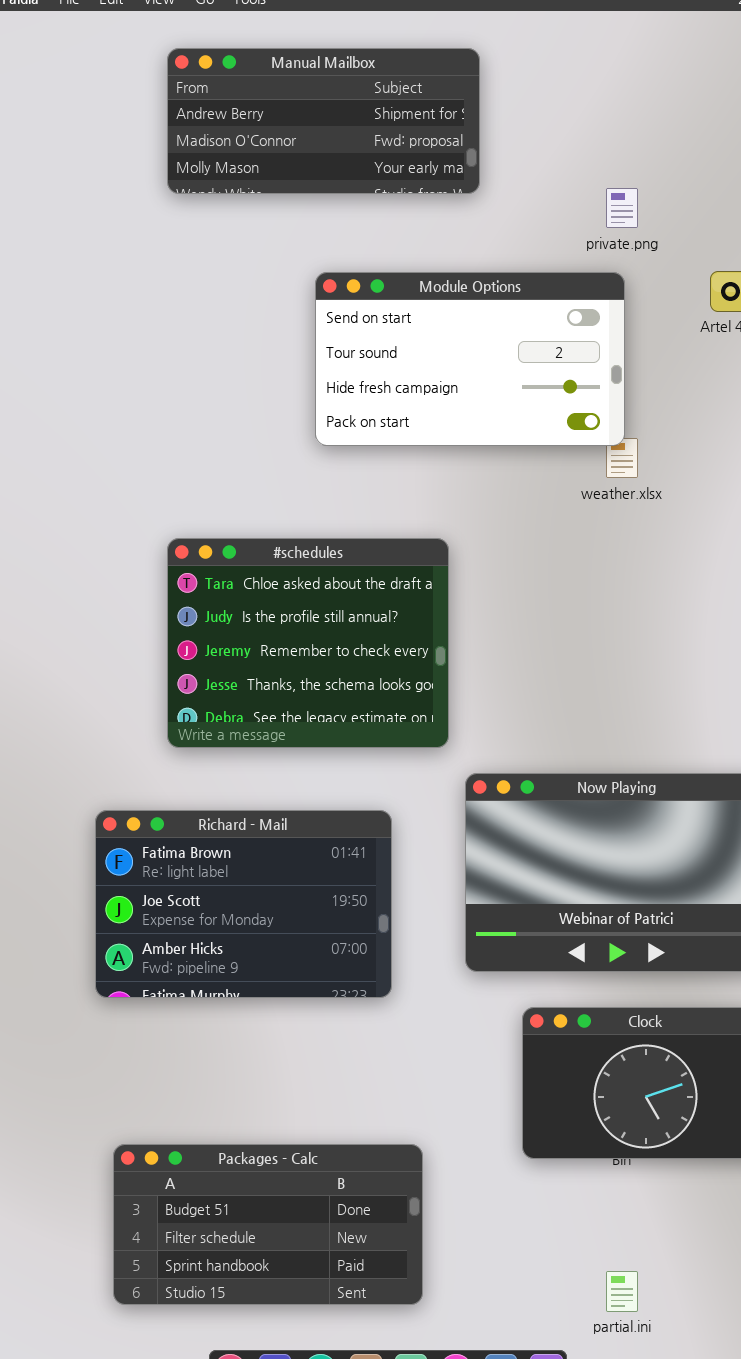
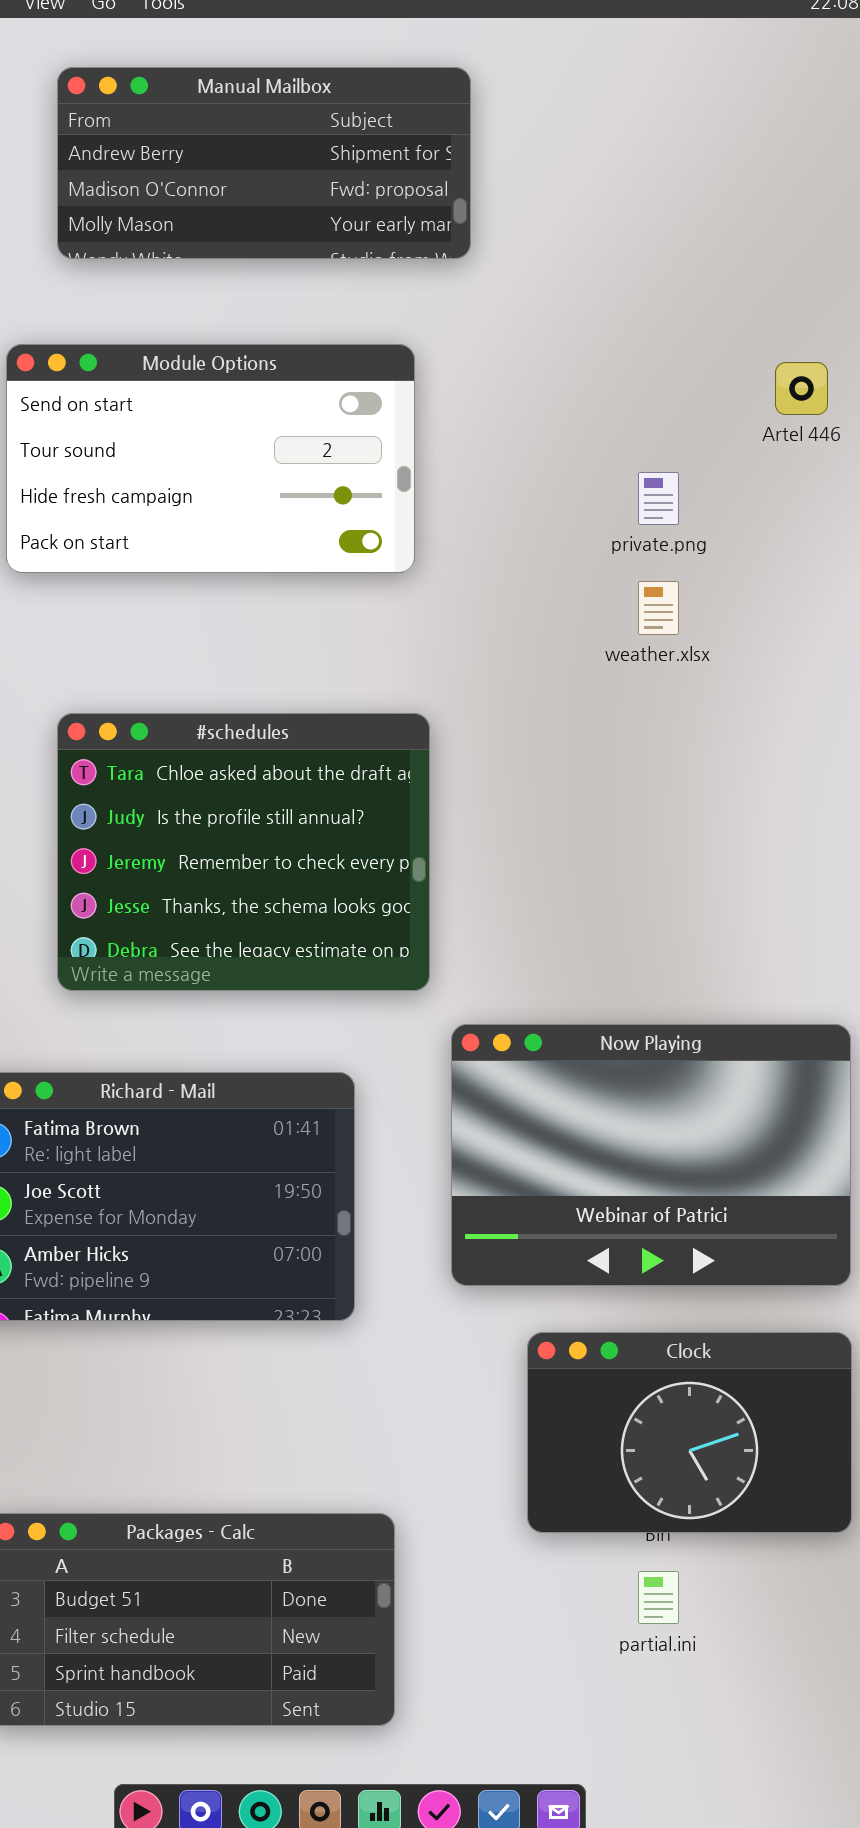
private.png: [606,188,638,228] -> [638,472,679,525], moved
Module Options: [315,272,625,446] -> [6,344,415,573], moved
partial.ini: [606,1271,638,1312] -> [638,1571,679,1624], moved

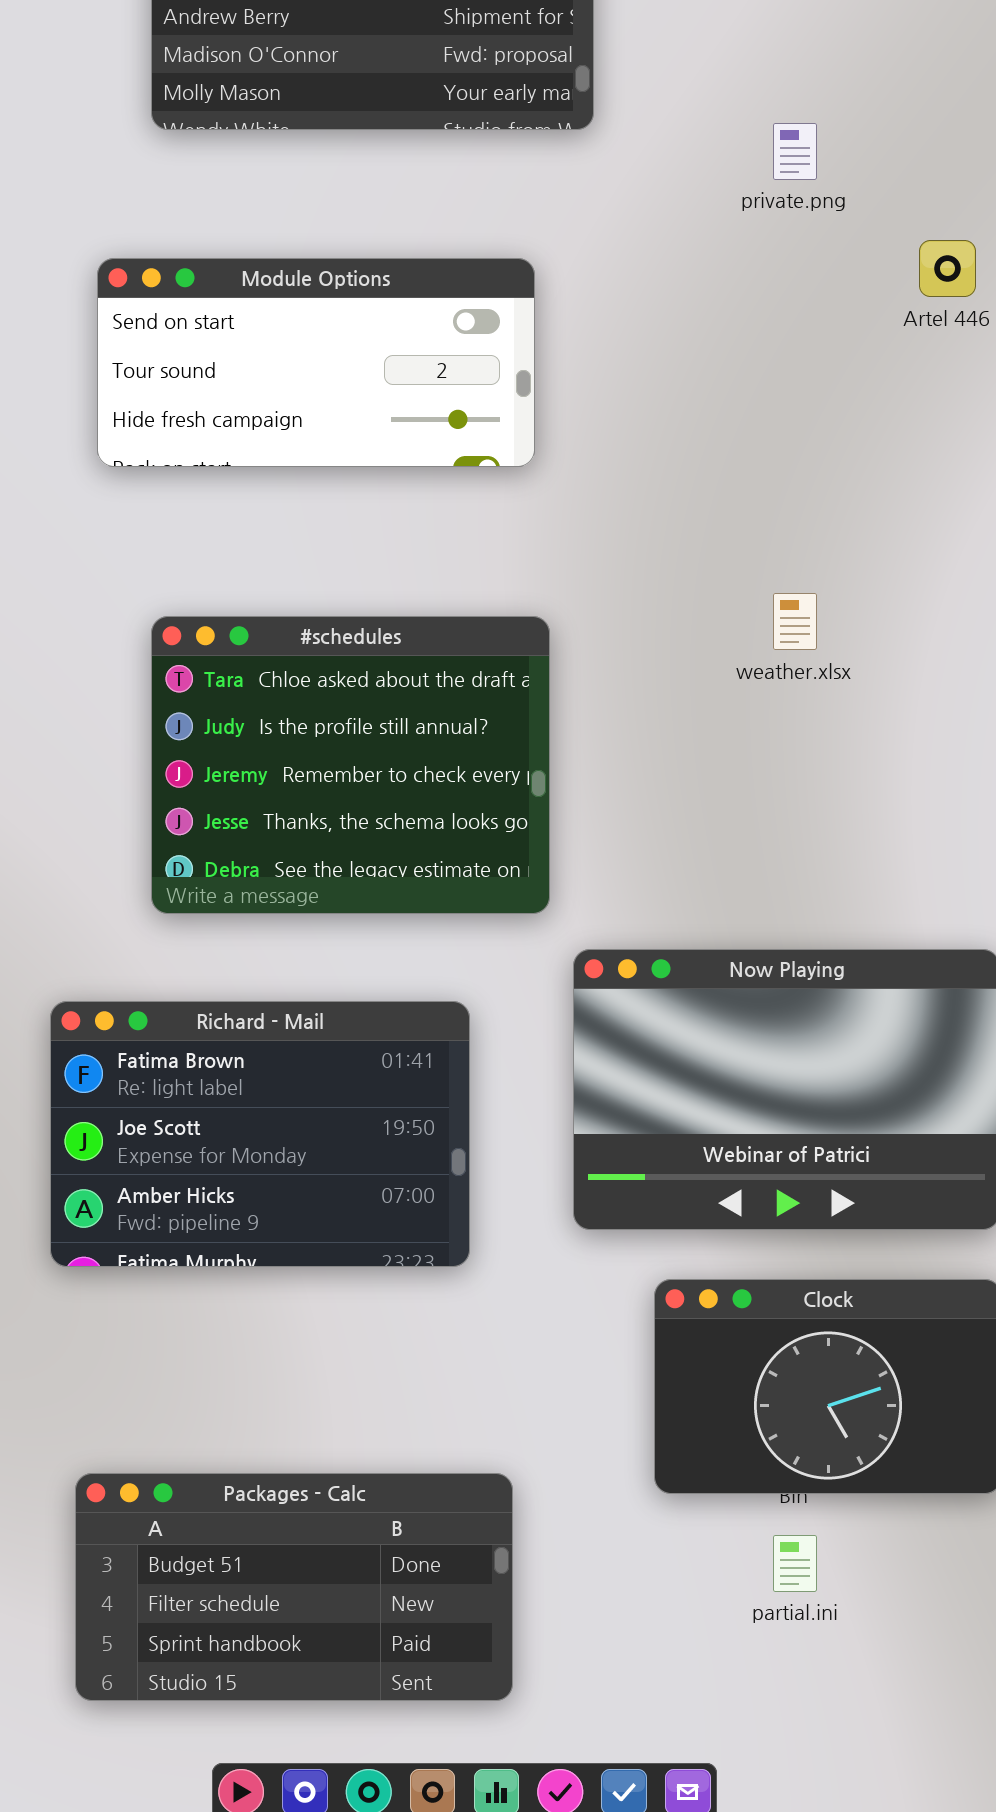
Module Options: [6,344,415,573] -> [97,258,535,467], resized
private.png: [638,472,679,525] -> [773,123,817,180], moved
weather.xlsx: [638,581,679,635] -> [773,593,817,650], moved

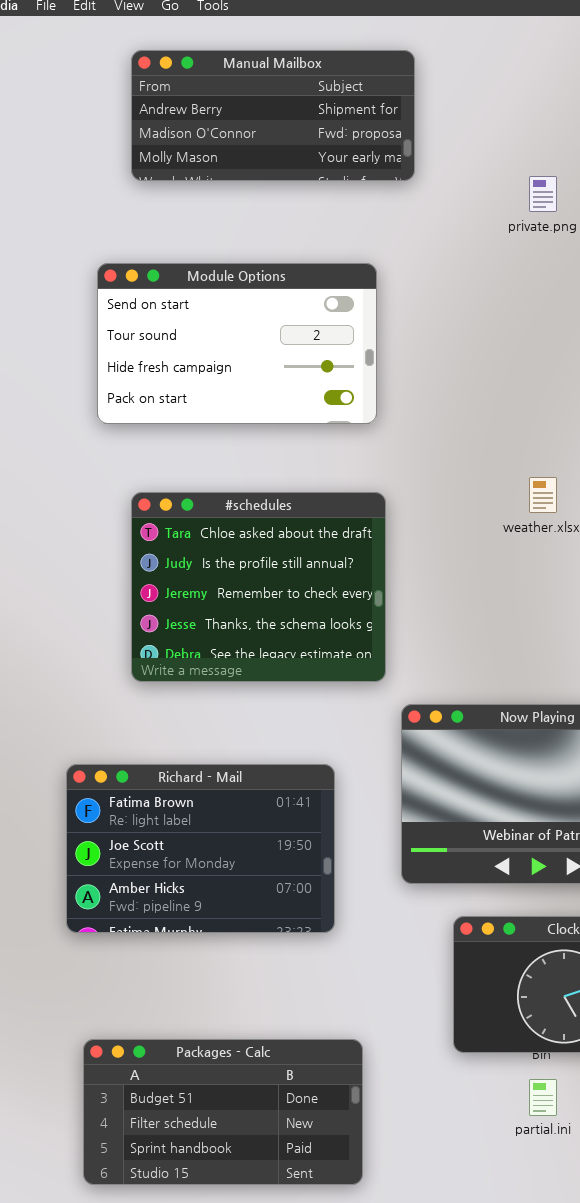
Module Options: [97,258,535,467] -> [97,263,377,424], resized
Richard - Mail: [50,1001,470,1267] -> [66,764,335,933], moved

